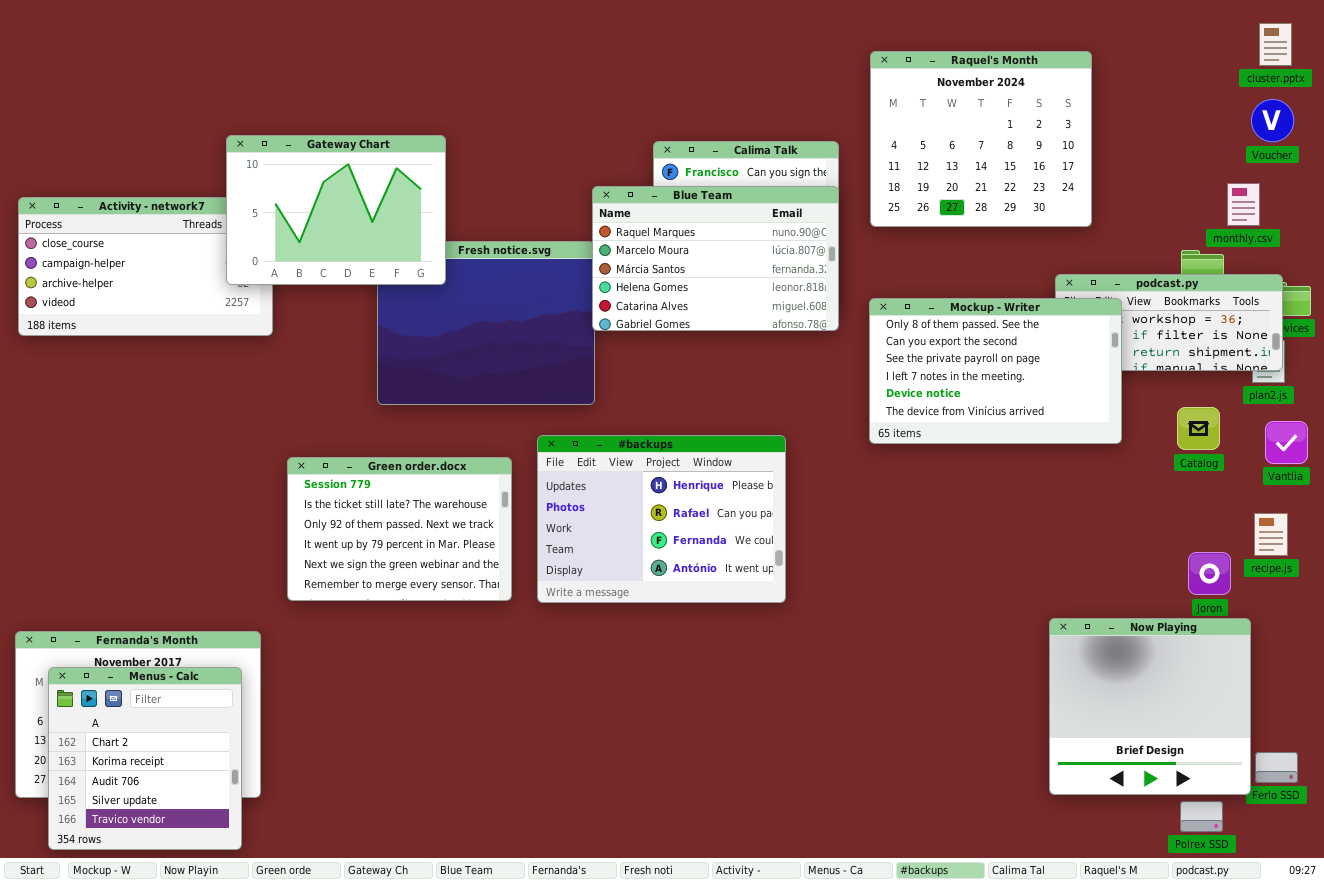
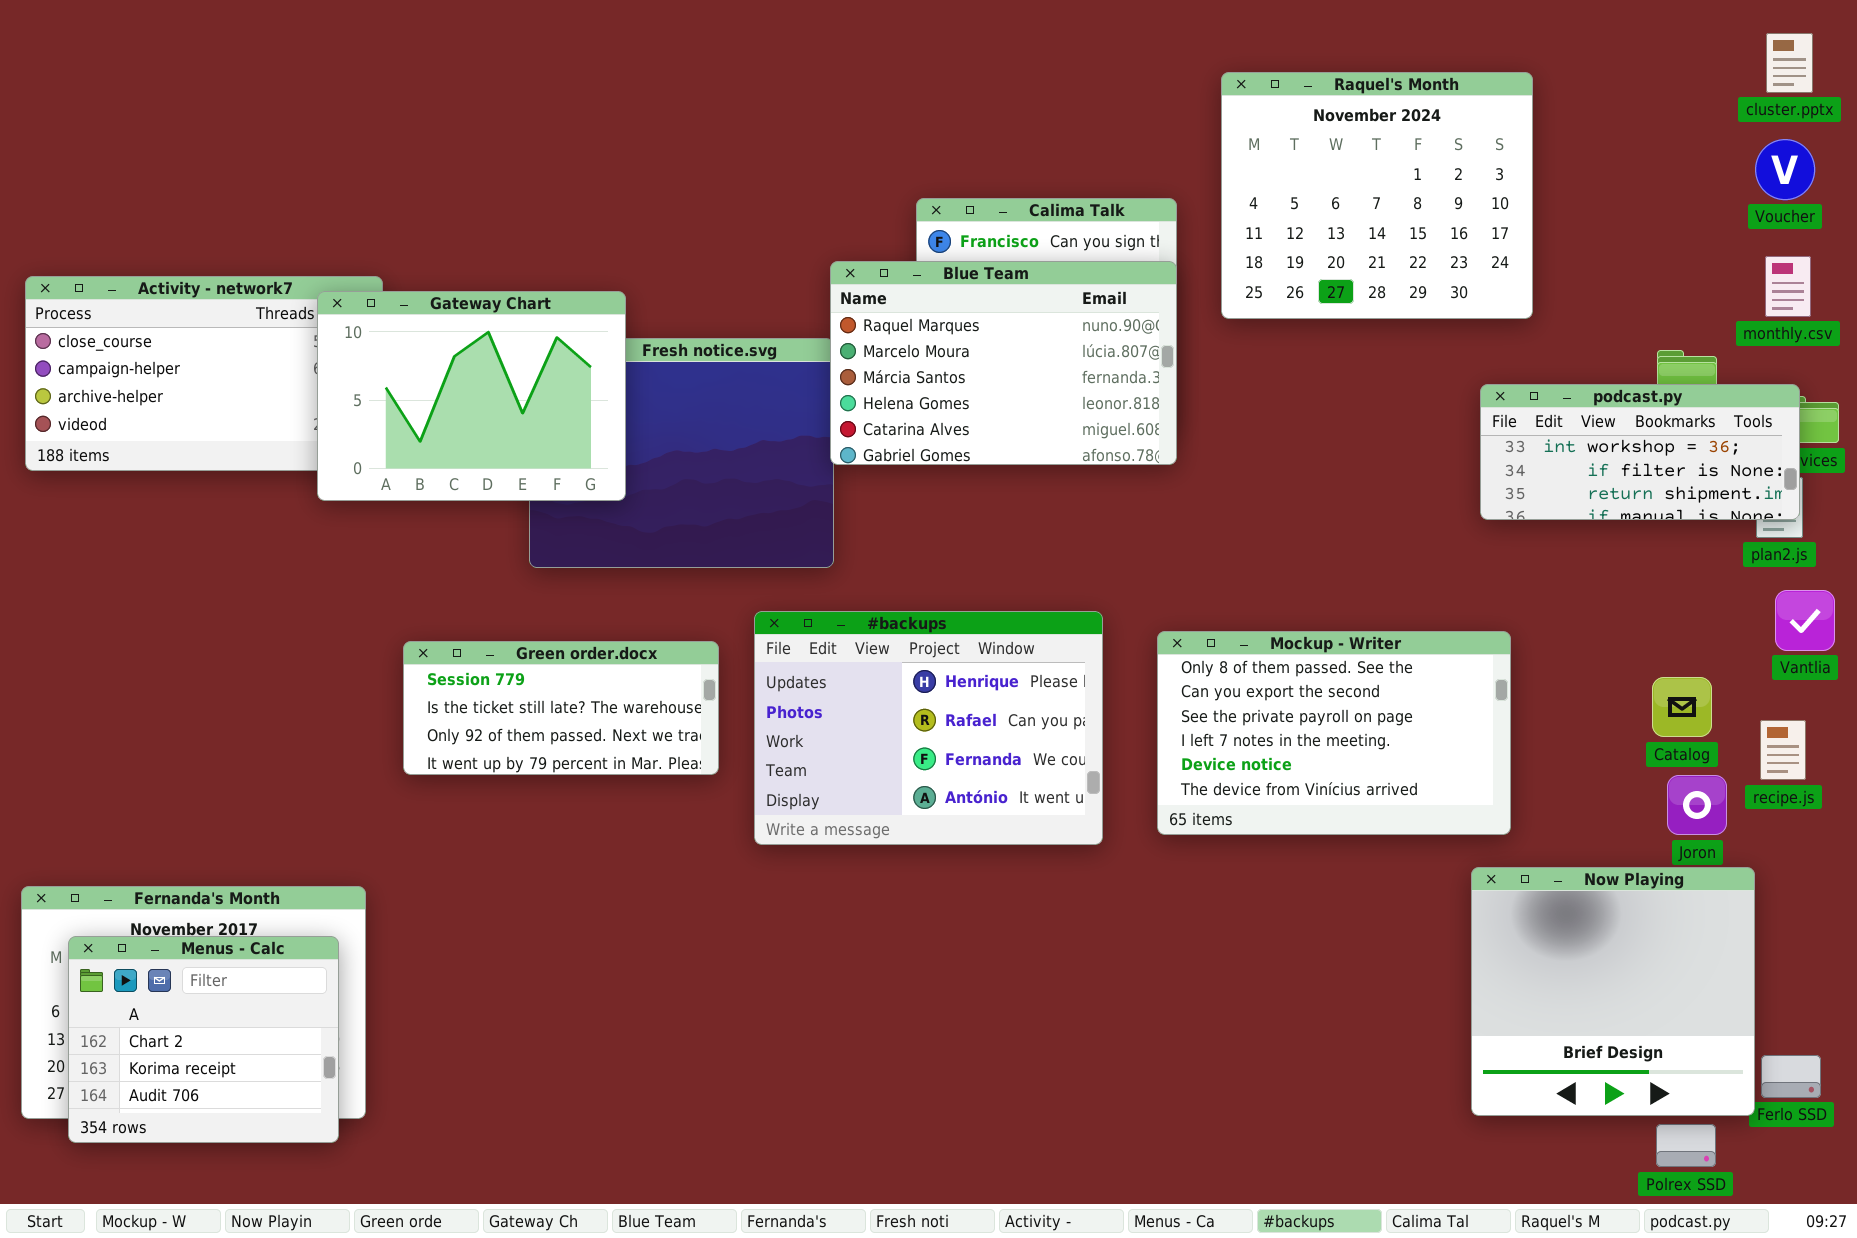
Gateway Chart: [226,135,446,285] -> [317,291,626,501], moved
monthly.csv: [1227,183,1260,226] -> [1765,256,1811,317], moved
Mockup - Writer: [869,298,1122,444] -> [1157,631,1511,835], moved
Catalog: [1177,407,1220,450] -> [1652,677,1712,737], moved
Green order.docx: [287,457,512,601] -> [403,641,719,775], resized
Menus - Calc: [48,667,242,850] -> [68,936,339,1143], resized

